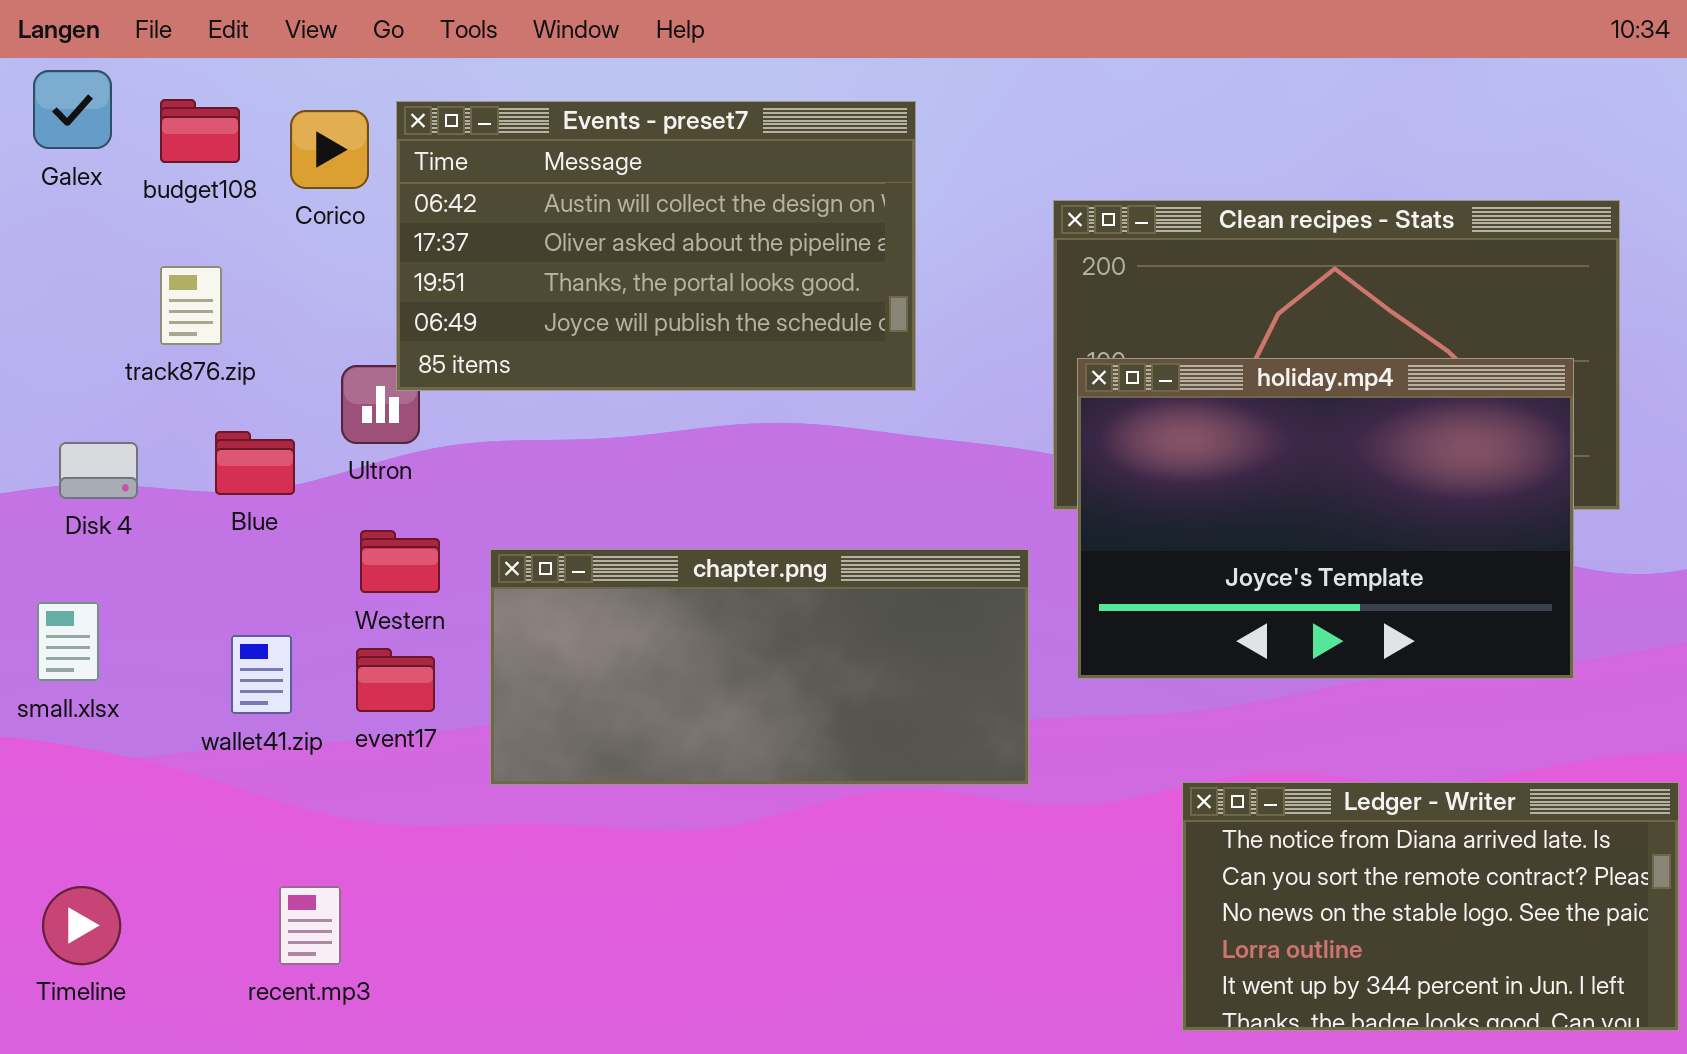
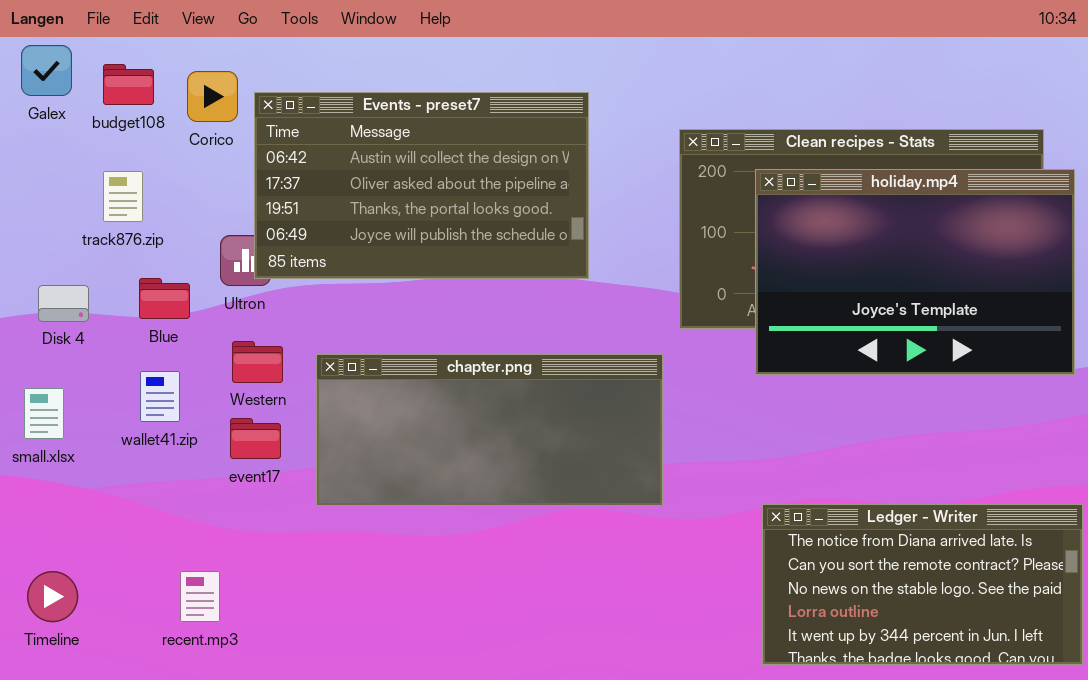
Events - preset7: [396,101,916,391] -> [254,92,589,279], moved
holiday.mp4: [1077,358,1574,679] -> [755,169,1075,375], moved
wallet41.zip: [231,635,292,714] -> [140,371,180,422], moved

